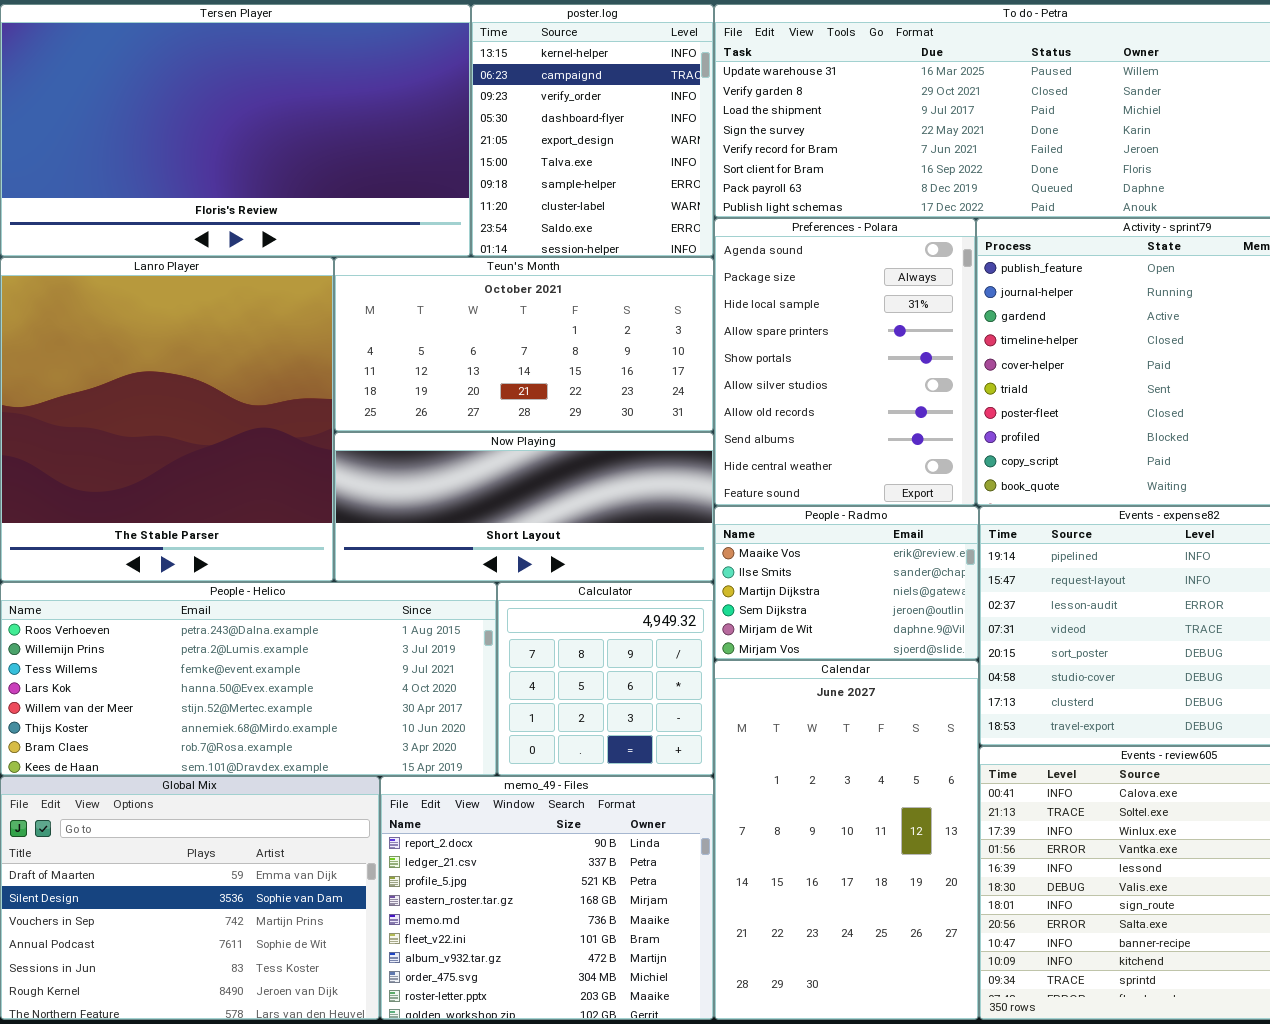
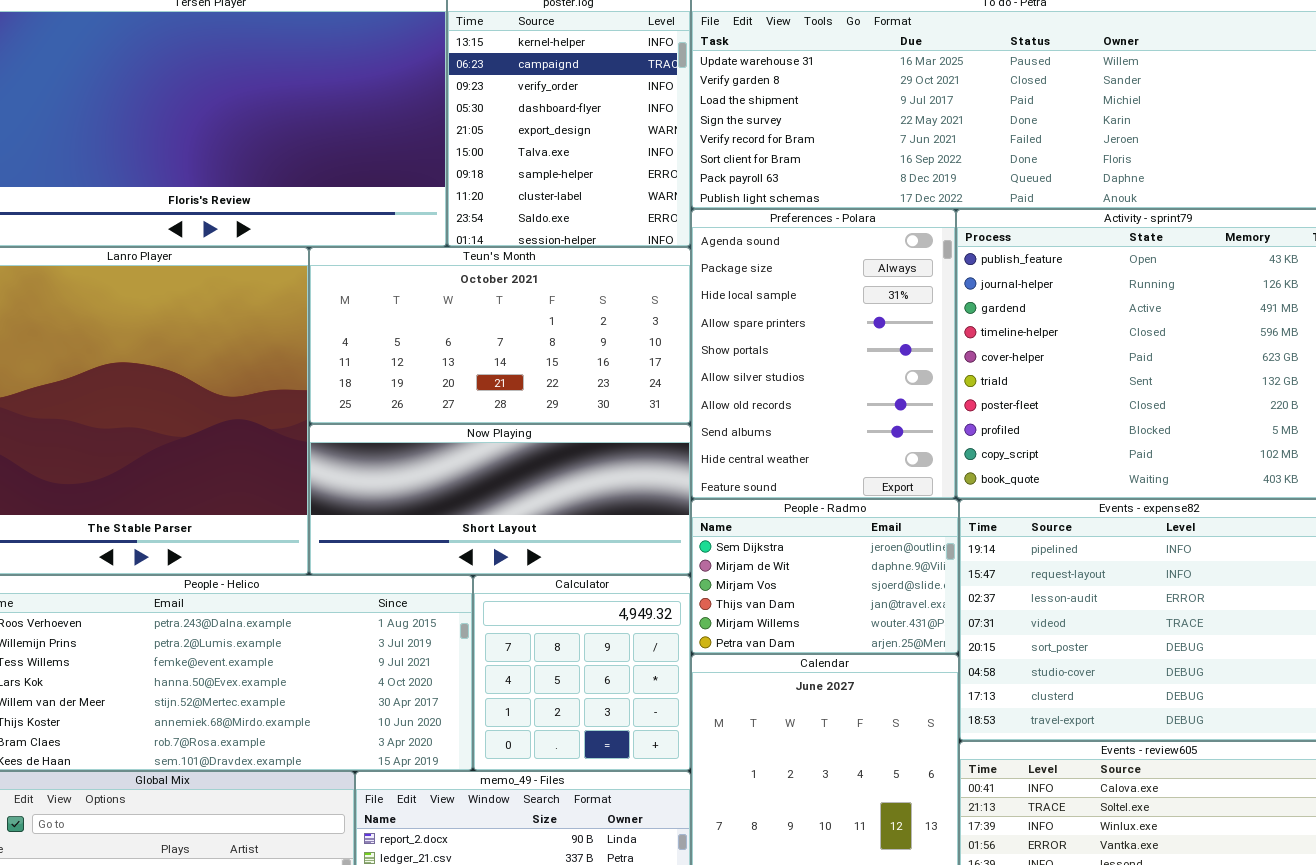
People - Radmo: [714,506,979,660] -> [691,499,959,654], scrolled down 3 rows

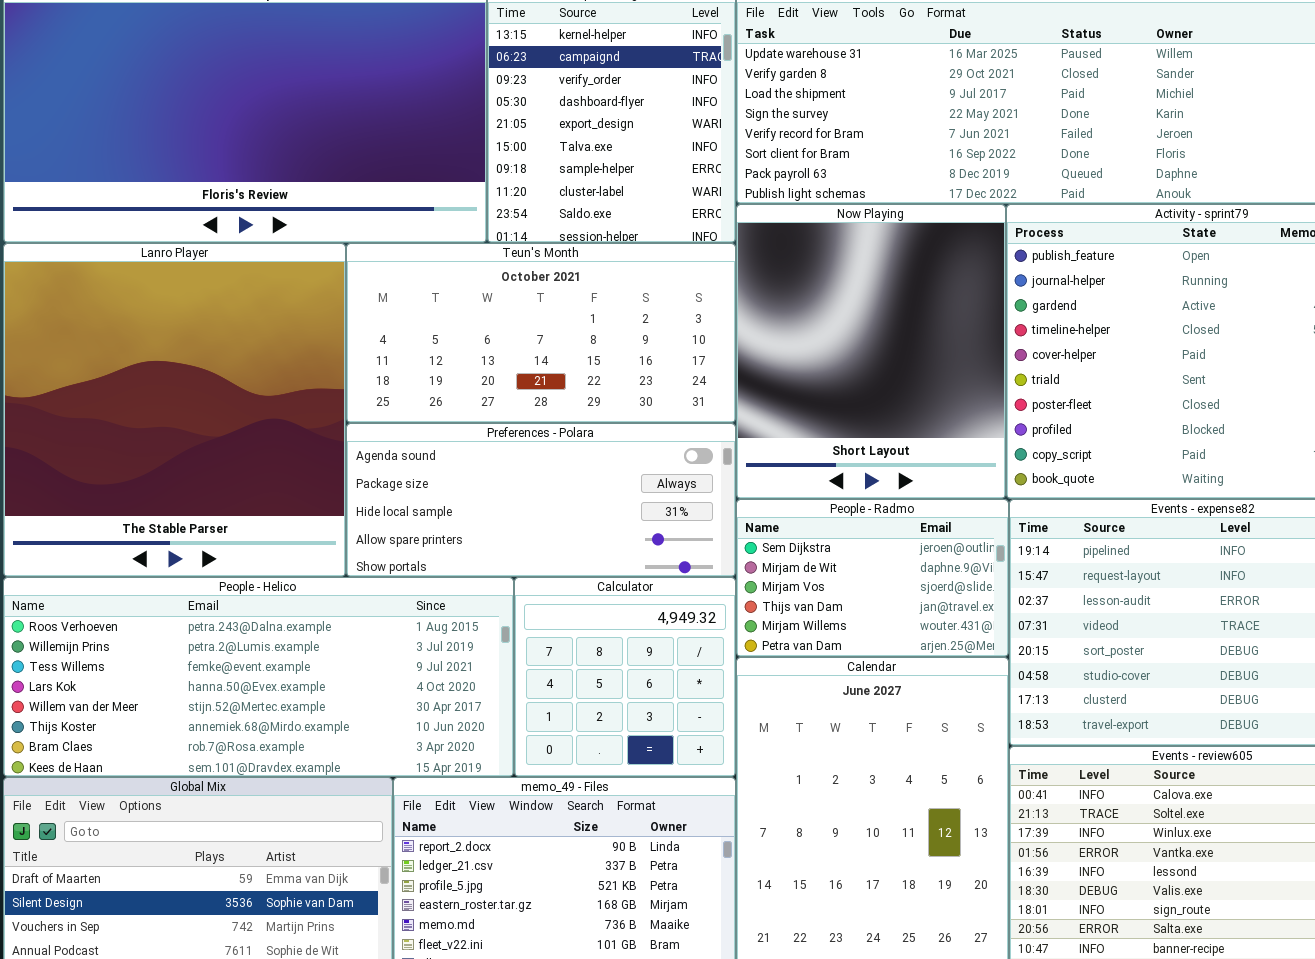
Preferences - Polara: [691,209,956,499] -> [346,423,736,577], moved, resized
Now Playing: [309,424,691,575] -> [736,204,1006,499], moved, resized

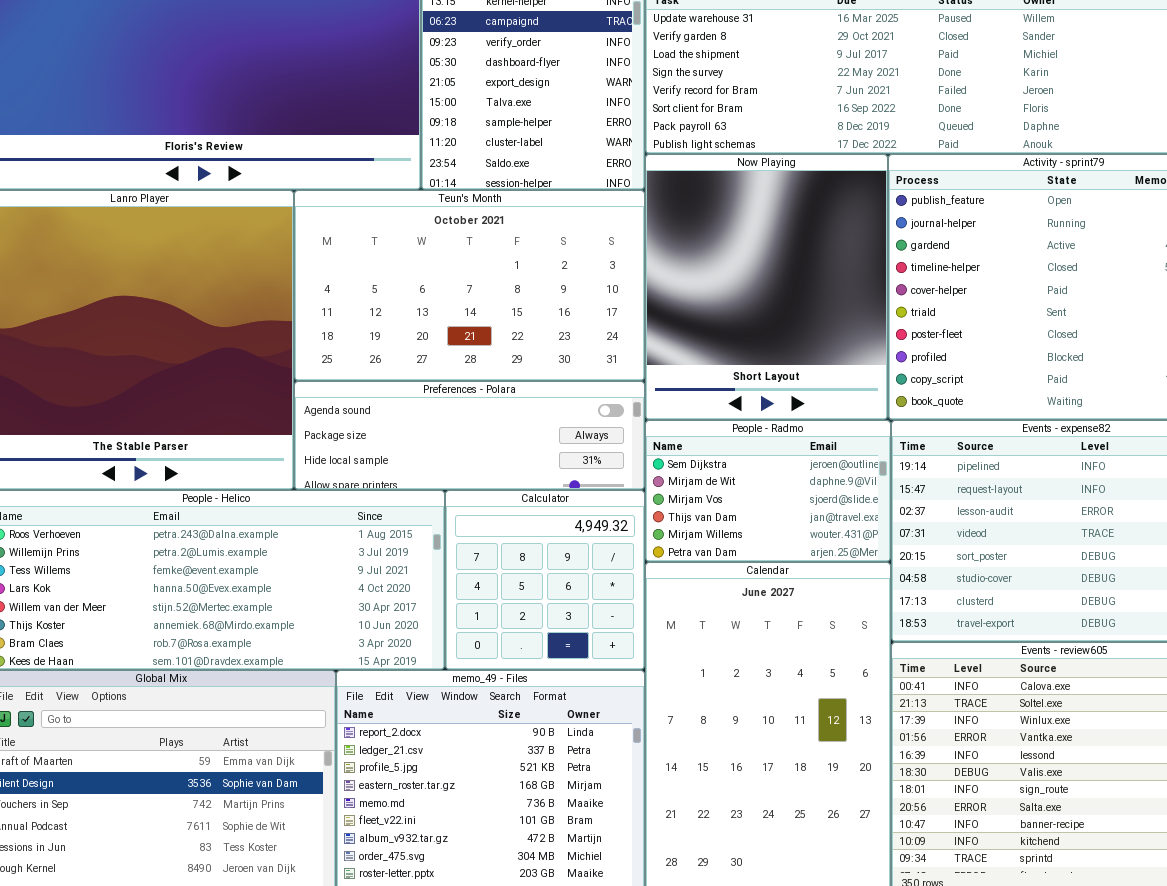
Teun's Month: [346,243,736,423] -> [294,190,645,381], resized
Preferences - Polara: [346,423,736,577] -> [294,381,645,490], resized

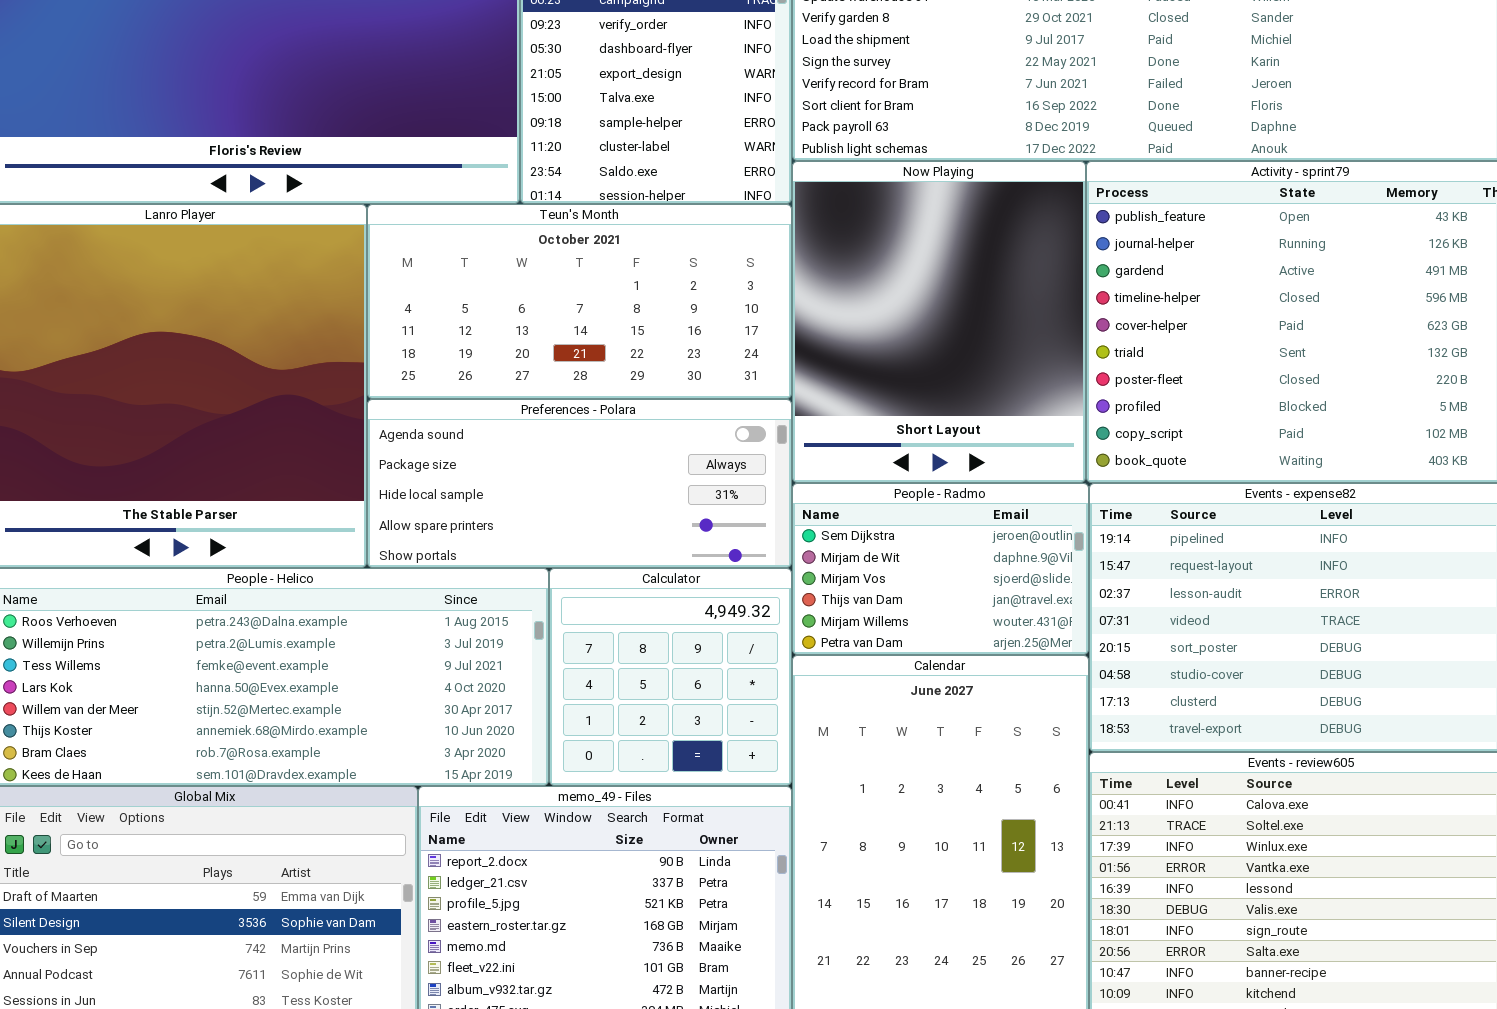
Teun's Month: [294,190,645,381] -> [367,204,792,399], resized
Preferences - Polara: [294,381,645,490] -> [367,399,792,568], resized

